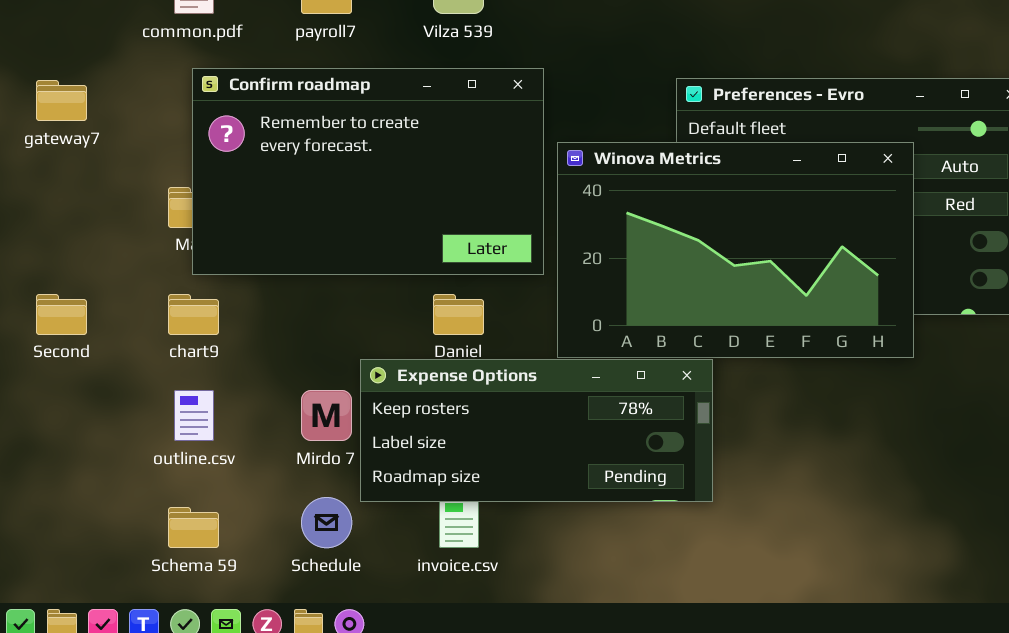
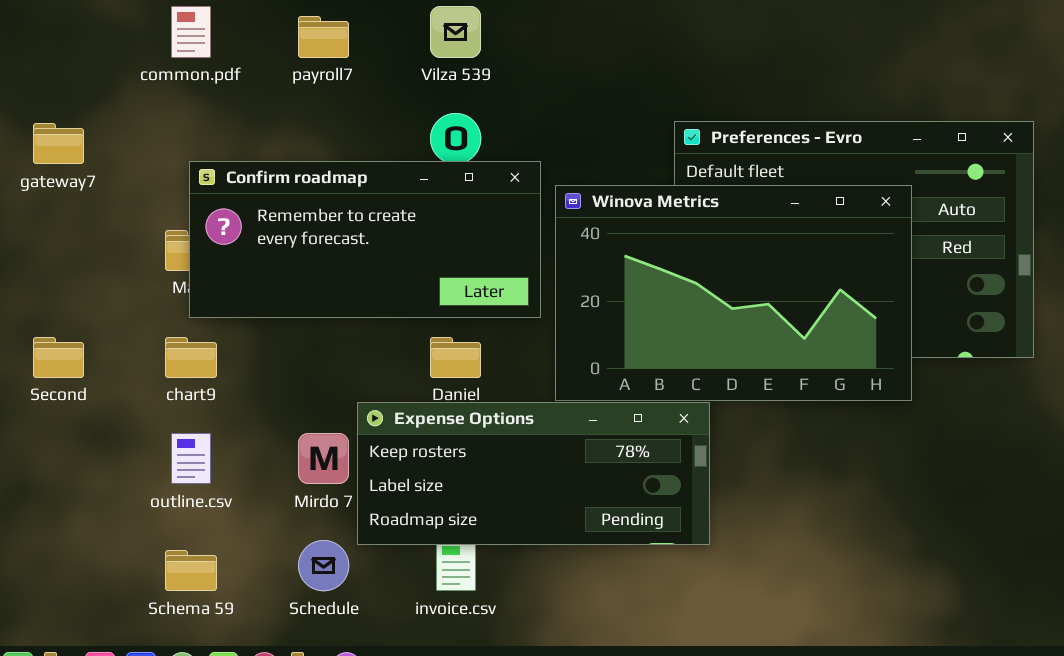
Confirm roadmap: [192,68,544,275] -> [189,161,541,318], resized

